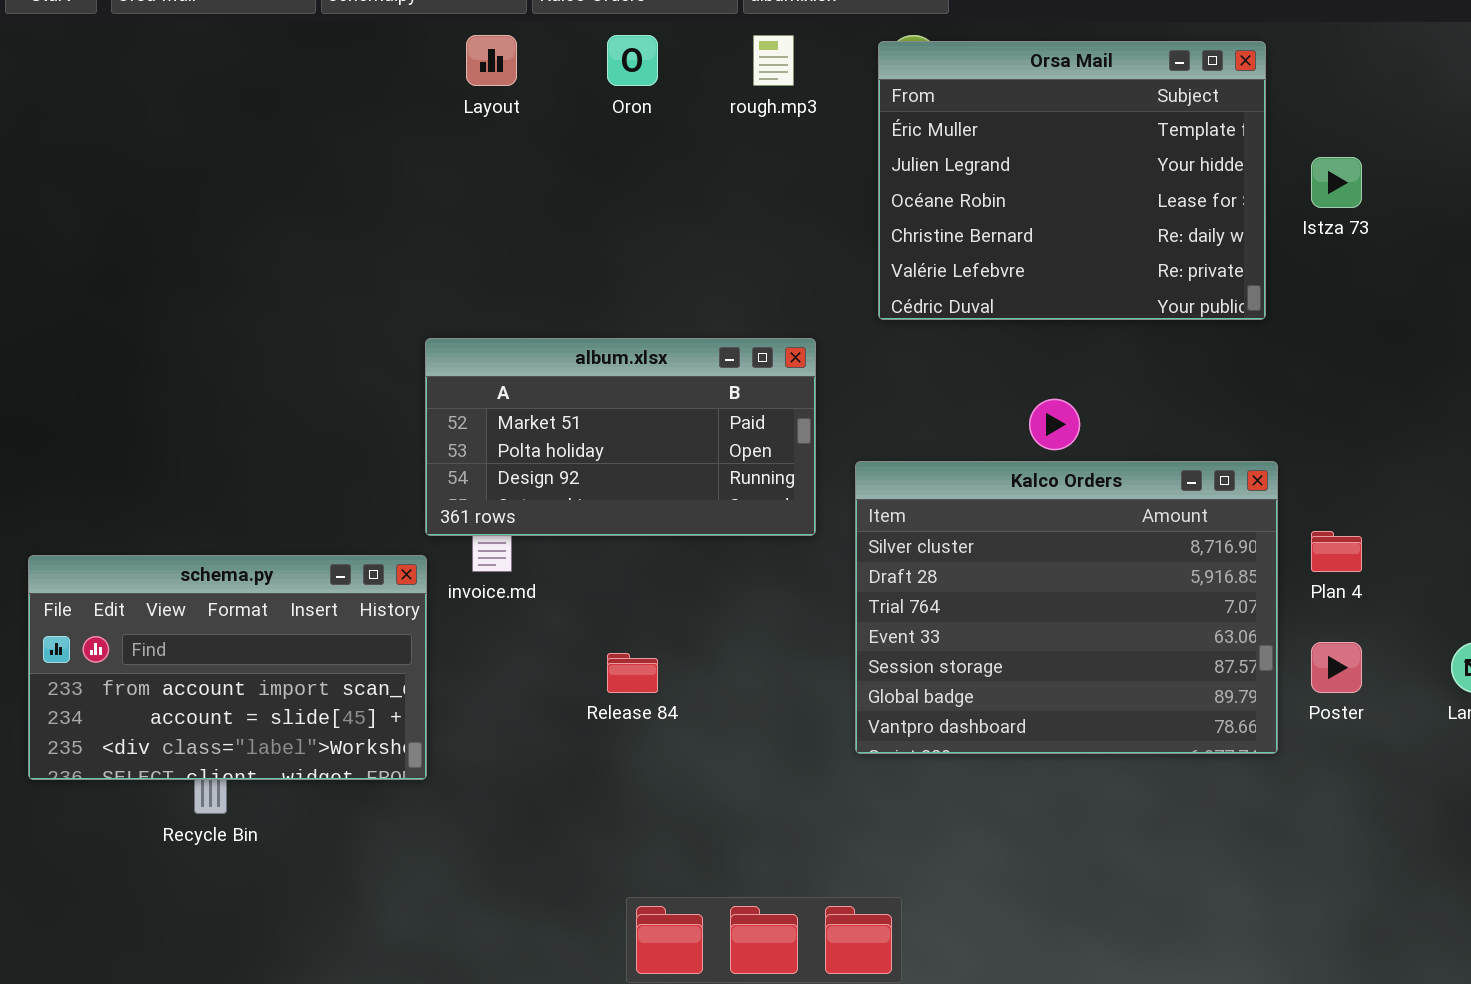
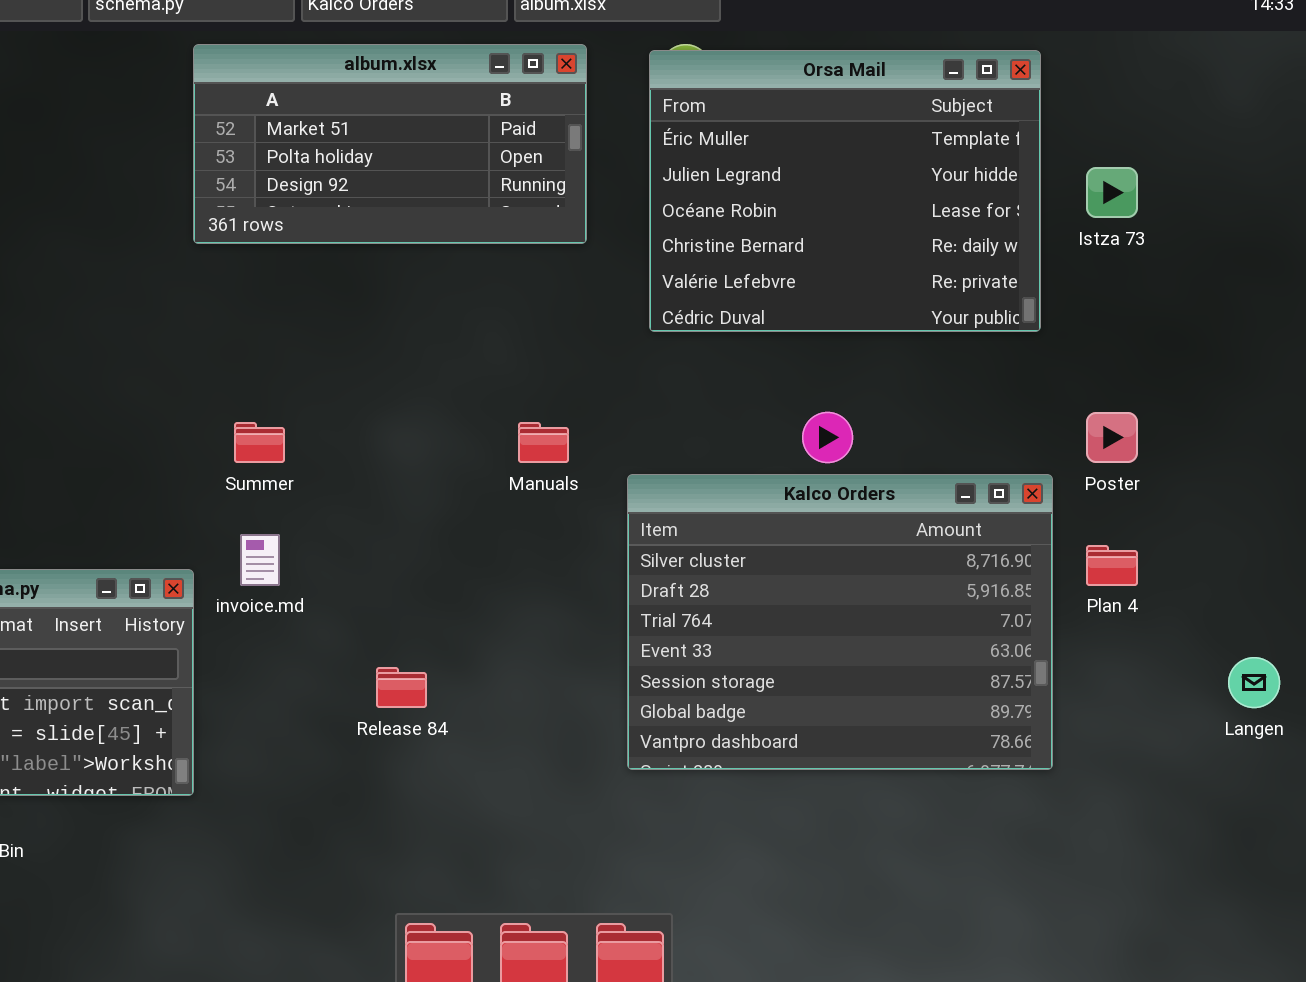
album.xlsx: [425,338,816,536] -> [193,44,587,244], moved
Poster: [1311,642,1362,693] -> [1086,412,1138,463], moved

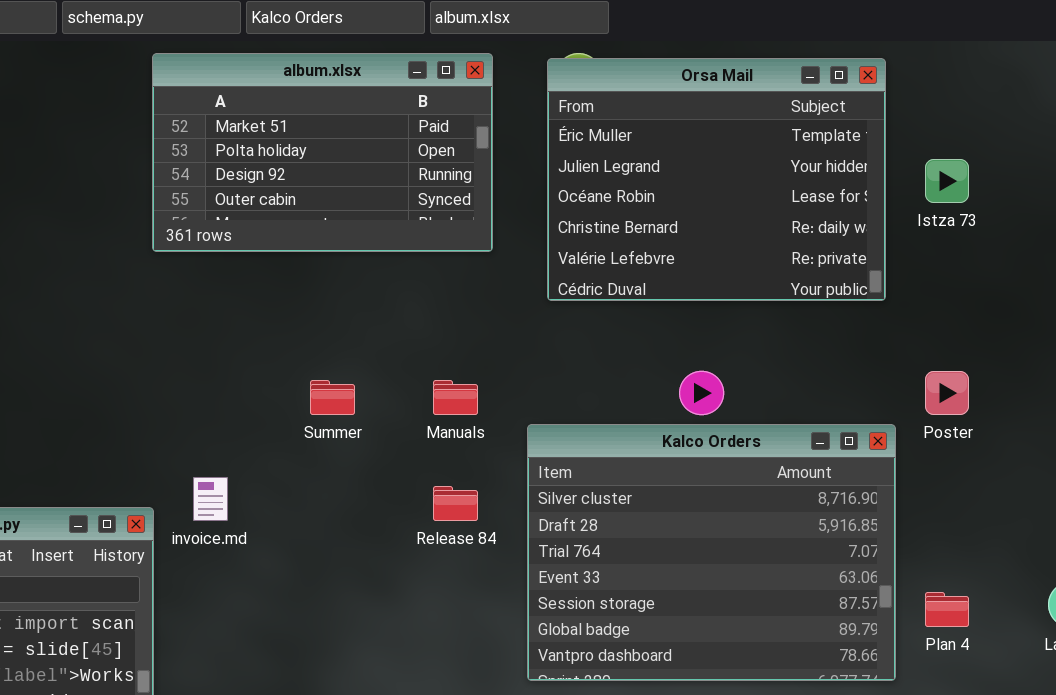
album.xlsx: [193,44,587,244] -> [152,53,493,252], resized
Summer: [234,422,285,463] -> [310,380,355,415], moved
Plan 4: [1086,545,1138,586] -> [925,592,969,627], moved
Release 84: [376,667,427,708] -> [433,486,478,521], moved

